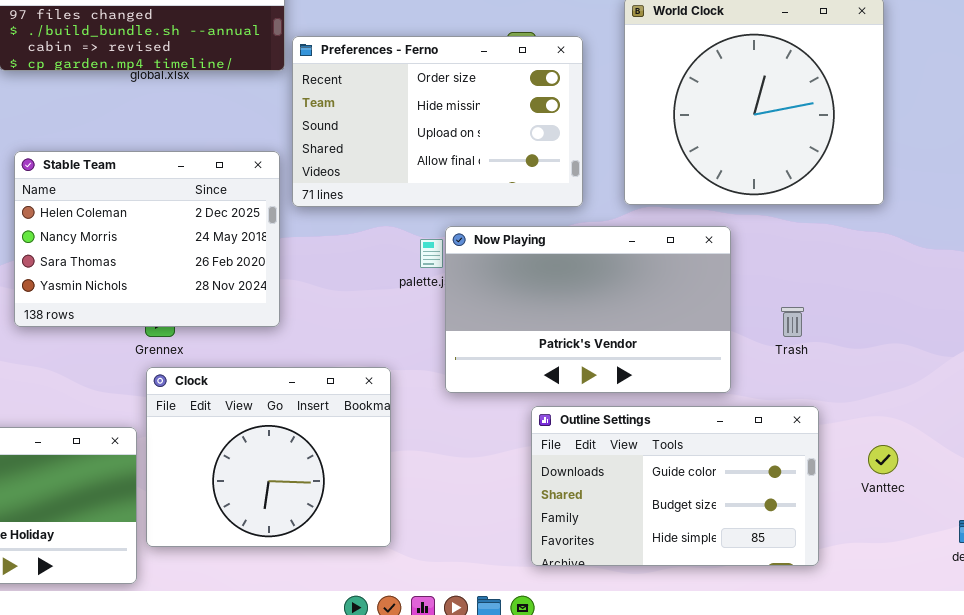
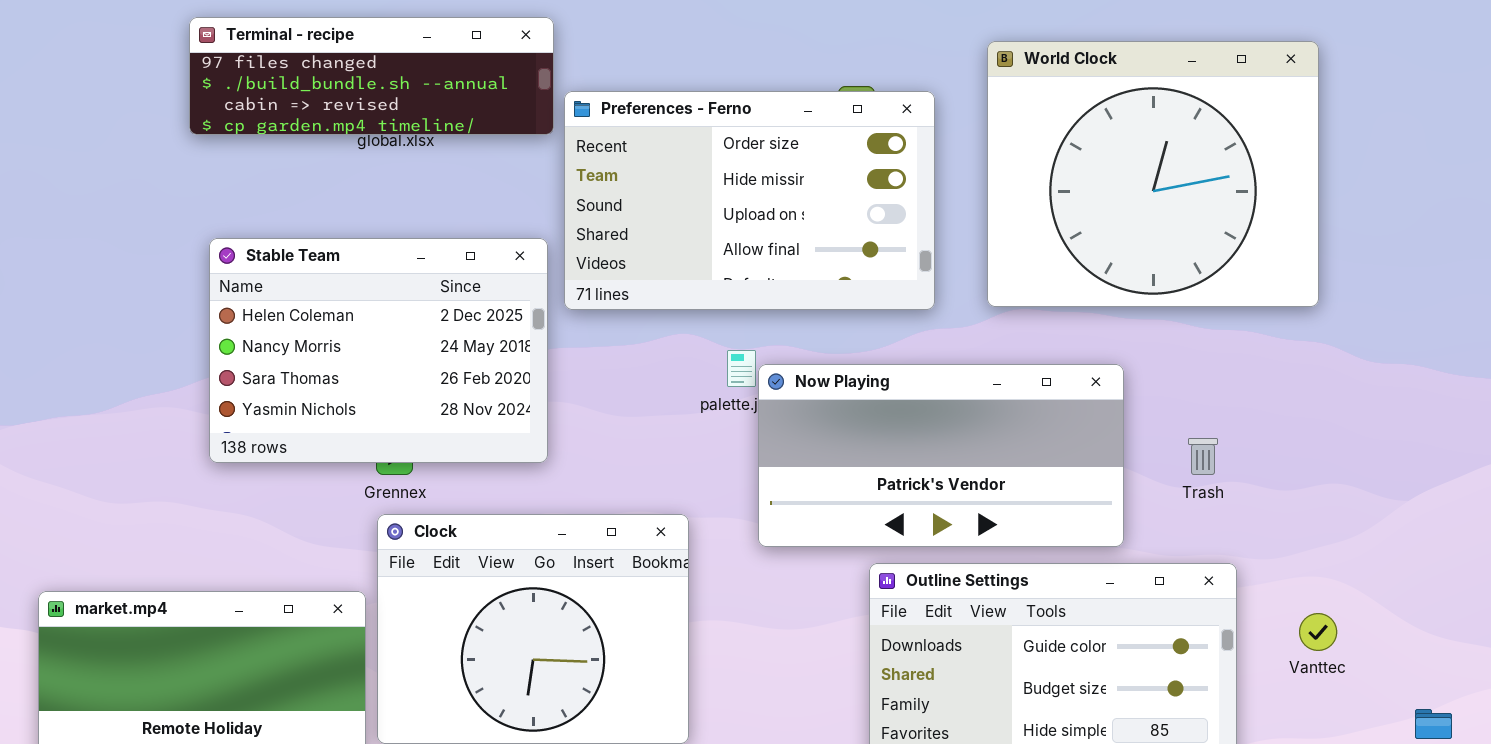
Now Playing: [445,226,731,393] -> [758,364,1124,547], resized

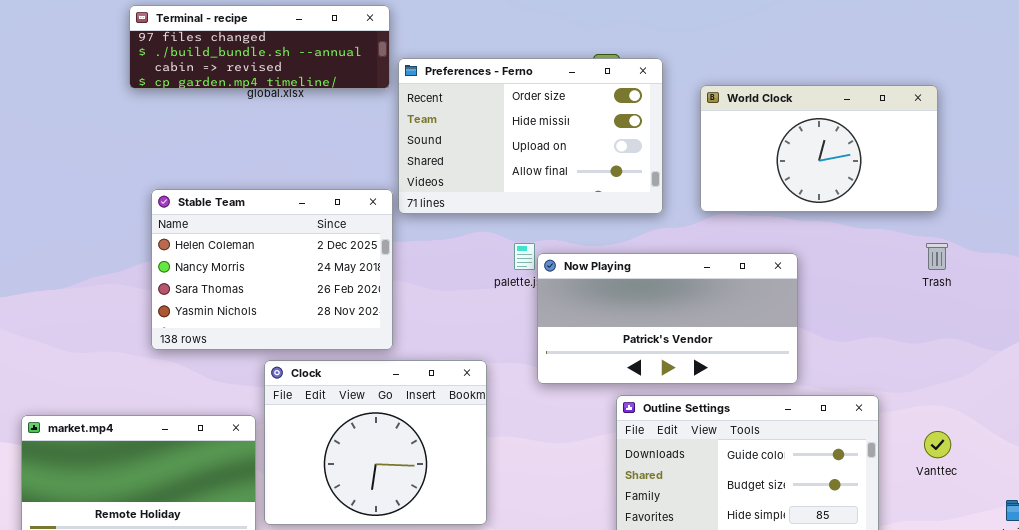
World Clock: [987,41,1319,307] -> [700,85,938,212], resized
Stable Team: [209,238,548,463] -> [151,189,393,350], moved
Trash: [1188,438,1218,475] -> [926,243,948,270], moved

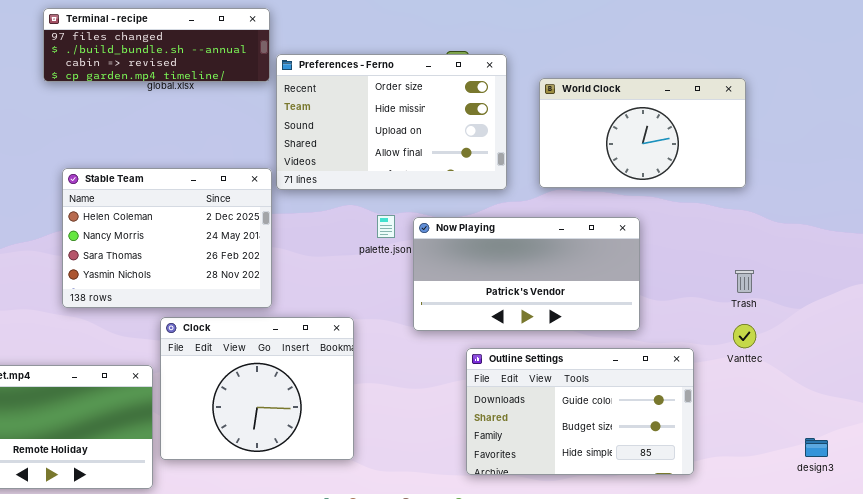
Trash: [926,243,948,270] -> [735,270,754,293], moved
Now Playing: [537,253,798,384] -> [413,217,640,331], moved
Vanttec: [924,431,951,458] -> [733,324,756,348], moved

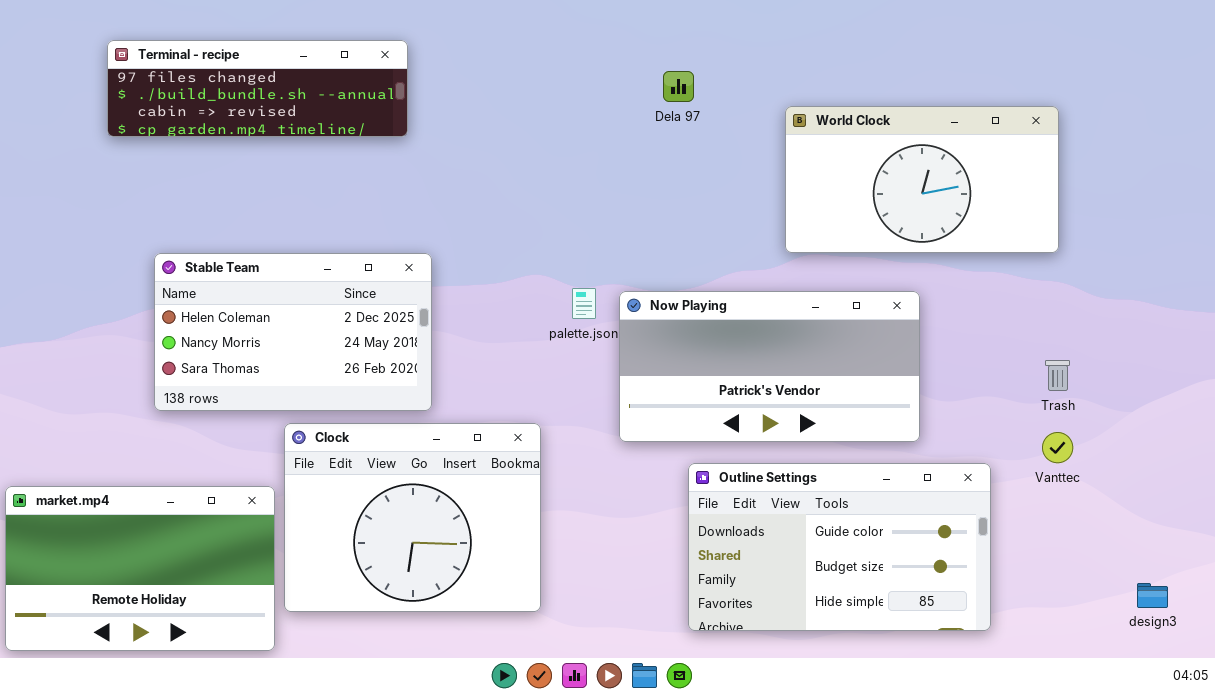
Terminal - recipe: [43,8,270,82] -> [107,40,408,137], moved
Preferences - Ferno: [276,54,507,190] -> none, closed
Stable Team: [62,168,272,308] -> [154,253,432,411], resized

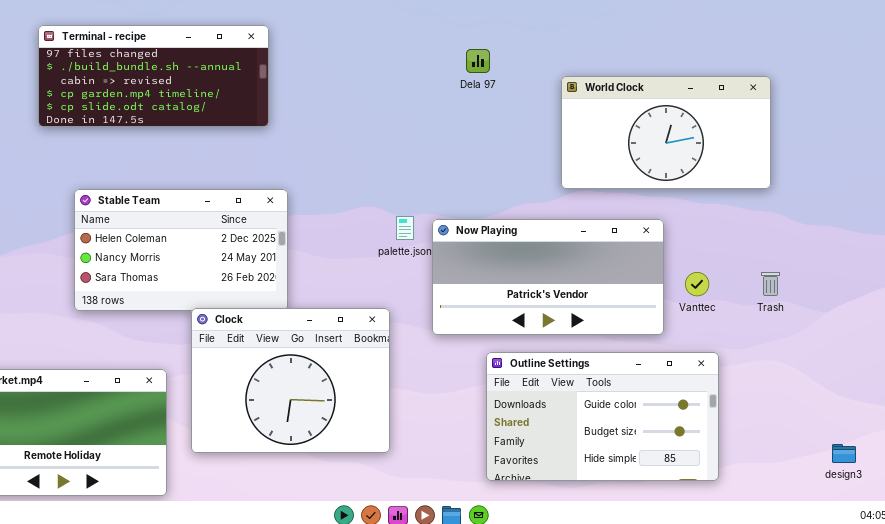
Terminal - recipe: [107,40,408,137] -> [38,25,269,127], resized
Clock: [284,423,541,612] -> [191,308,390,453], moved
Vanttec: [1042,432,1073,463] -> [685,272,709,296], moved

